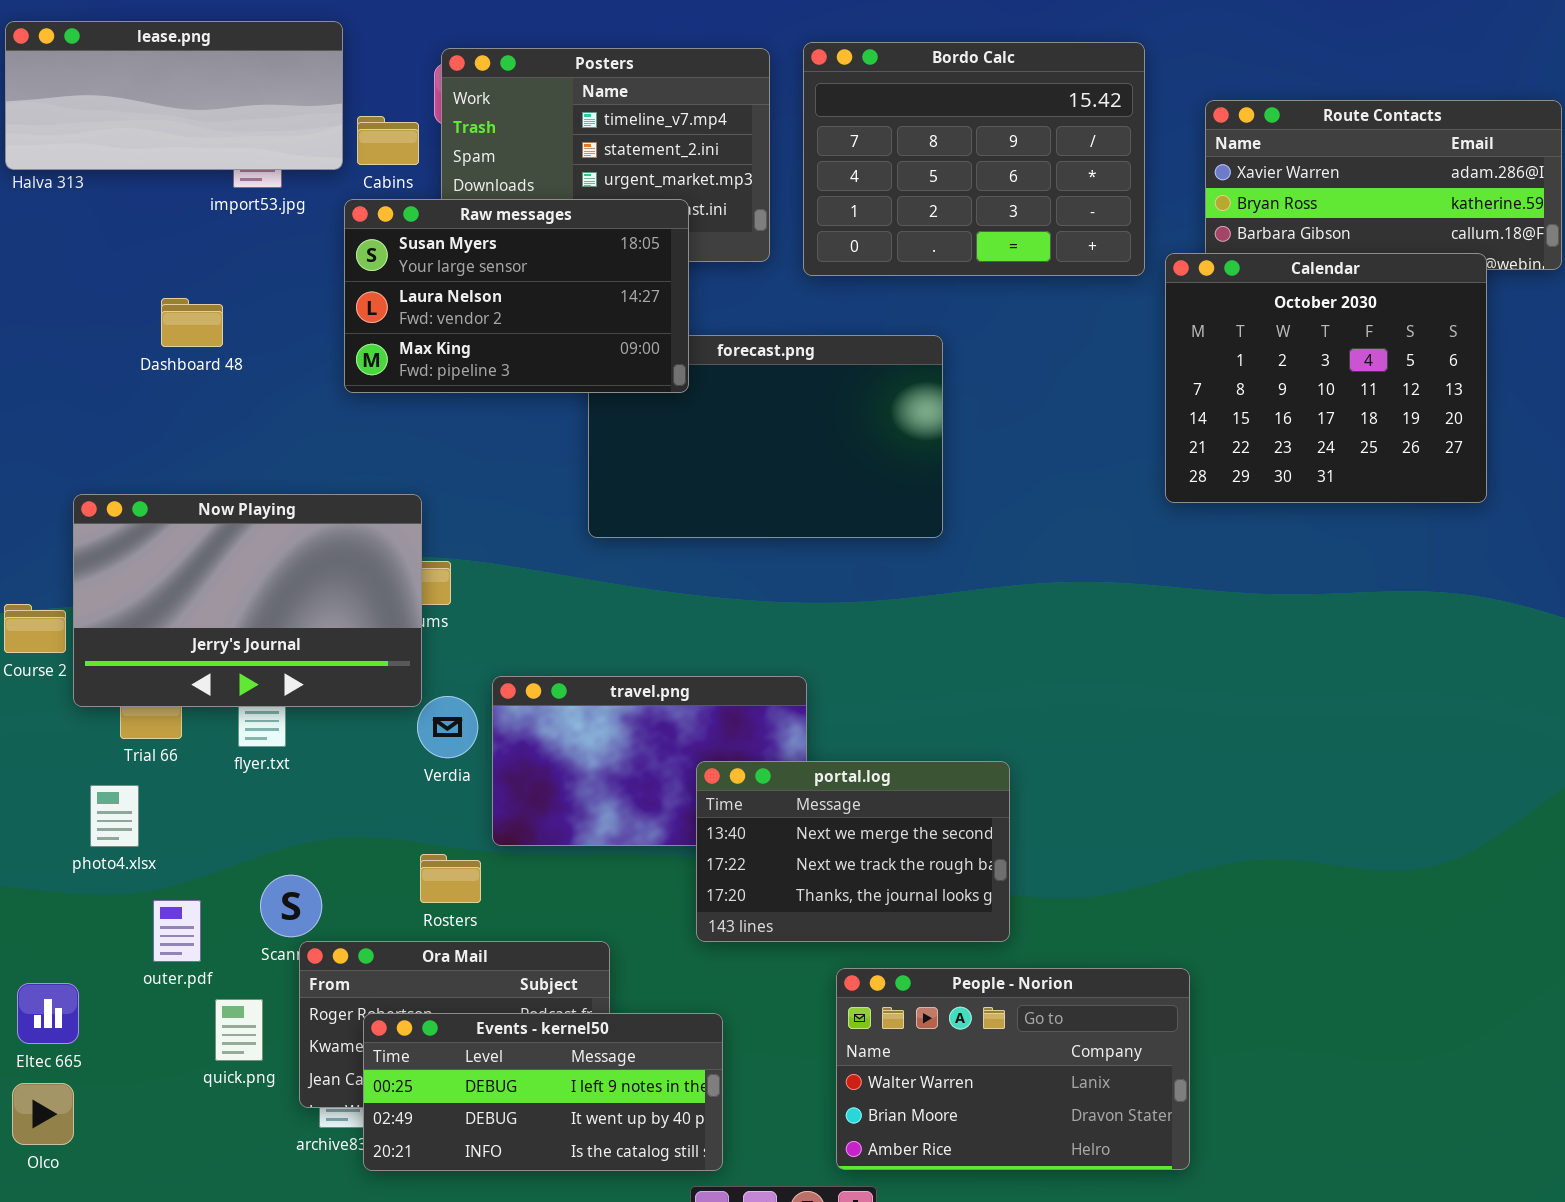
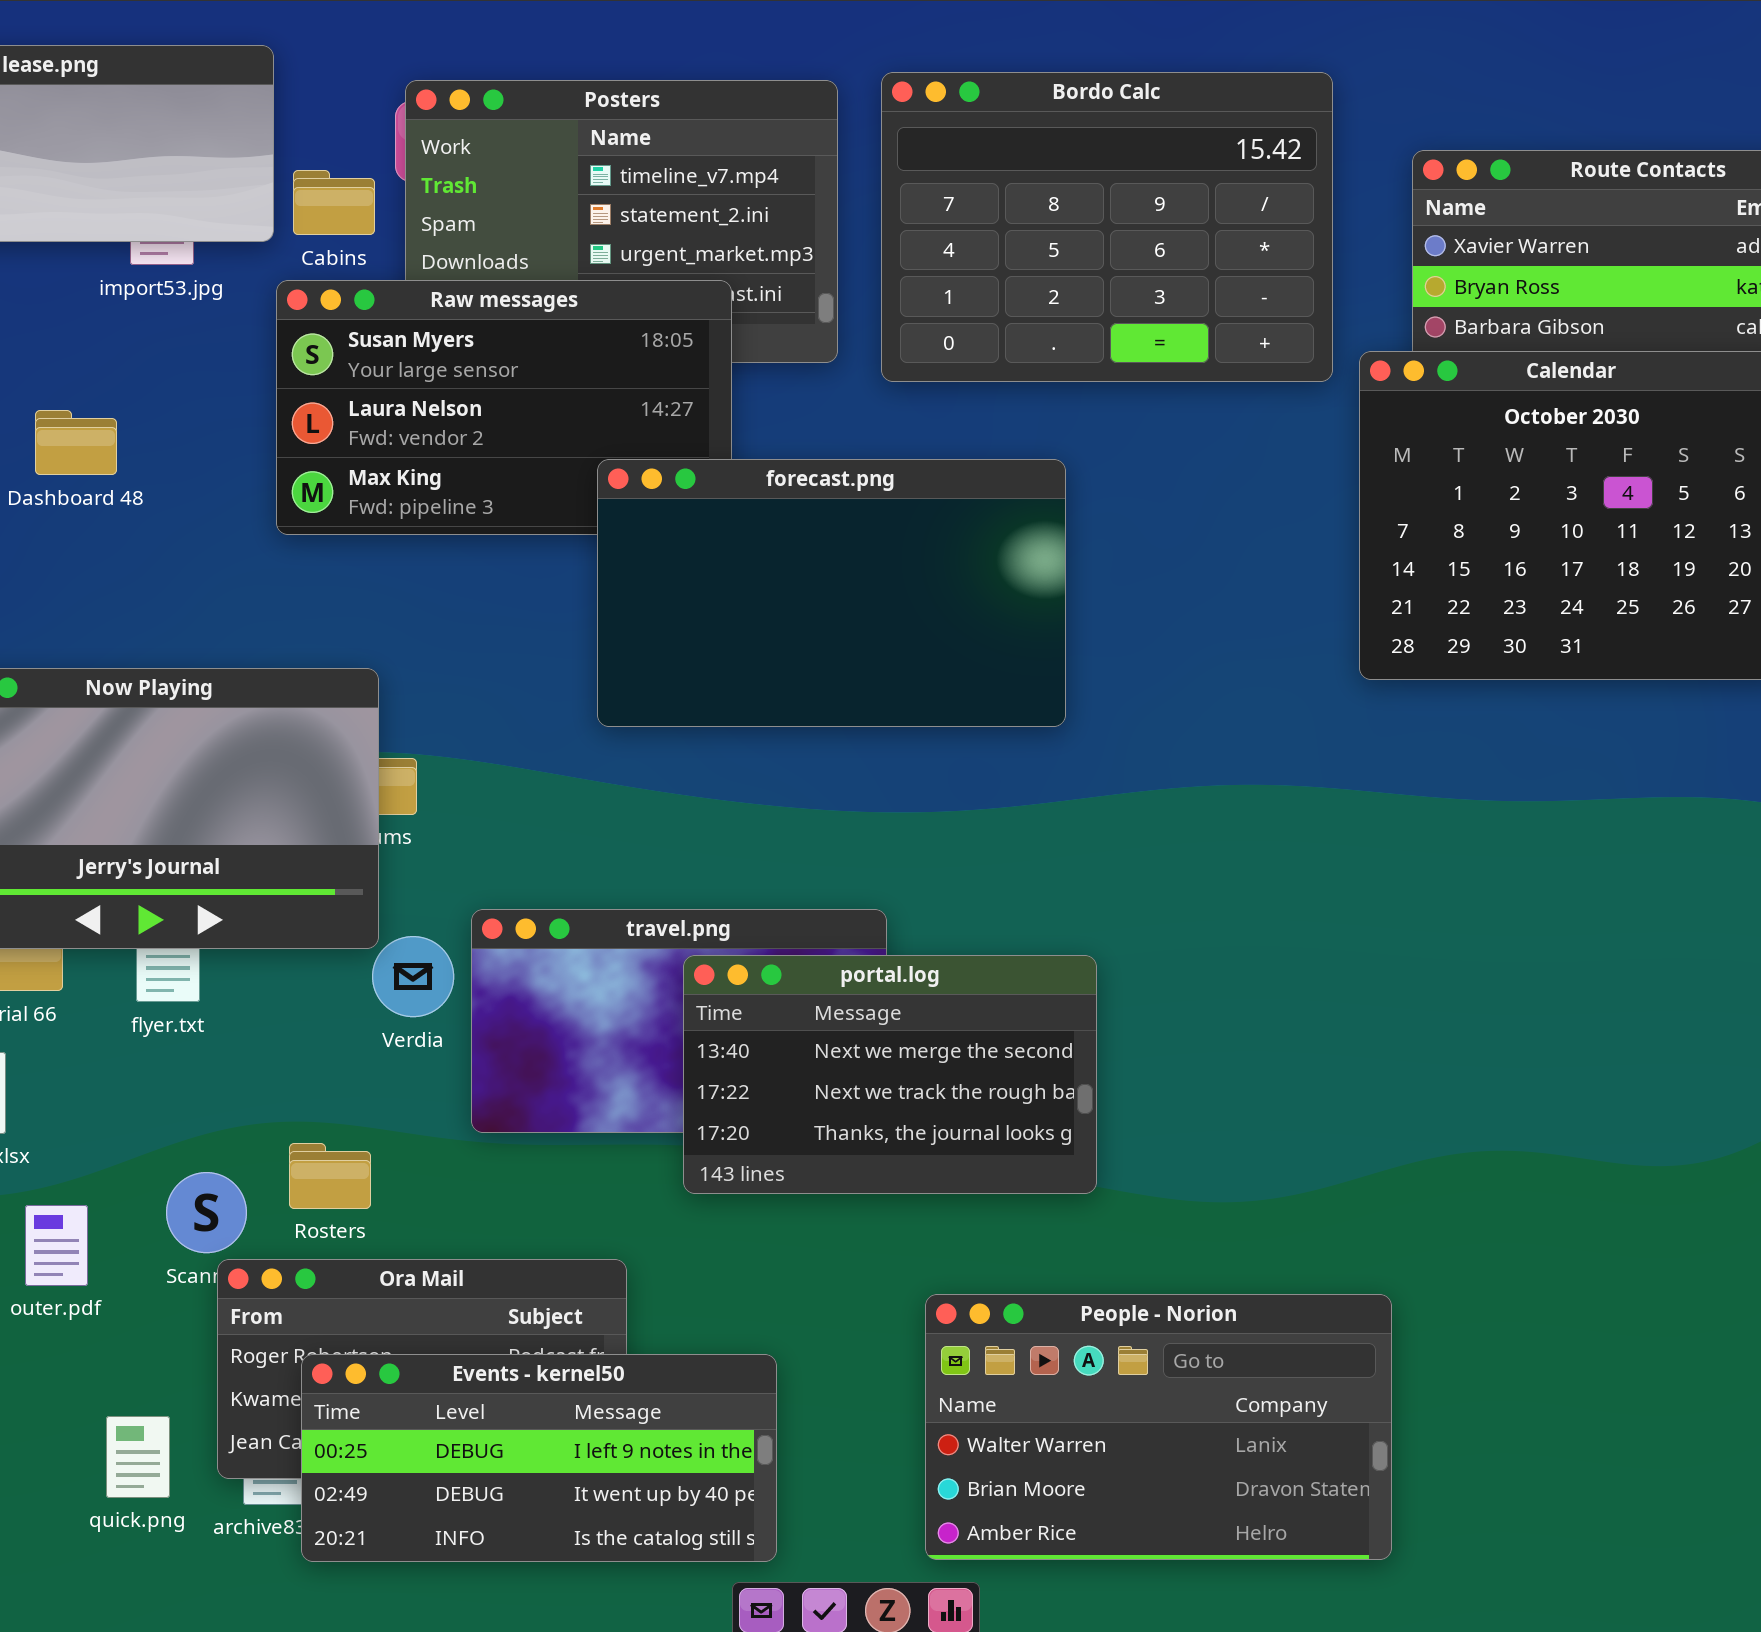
forecast.png: [588,335,943,538] -> [597,459,1066,727], raised
portal.log: [696,761,1010,942] -> [683,955,1097,1194], moved
Rosters: [420,854,481,903] -> [289,1143,371,1209], moved
quick.png: [215,999,263,1061] -> [106,1416,170,1498], moved

